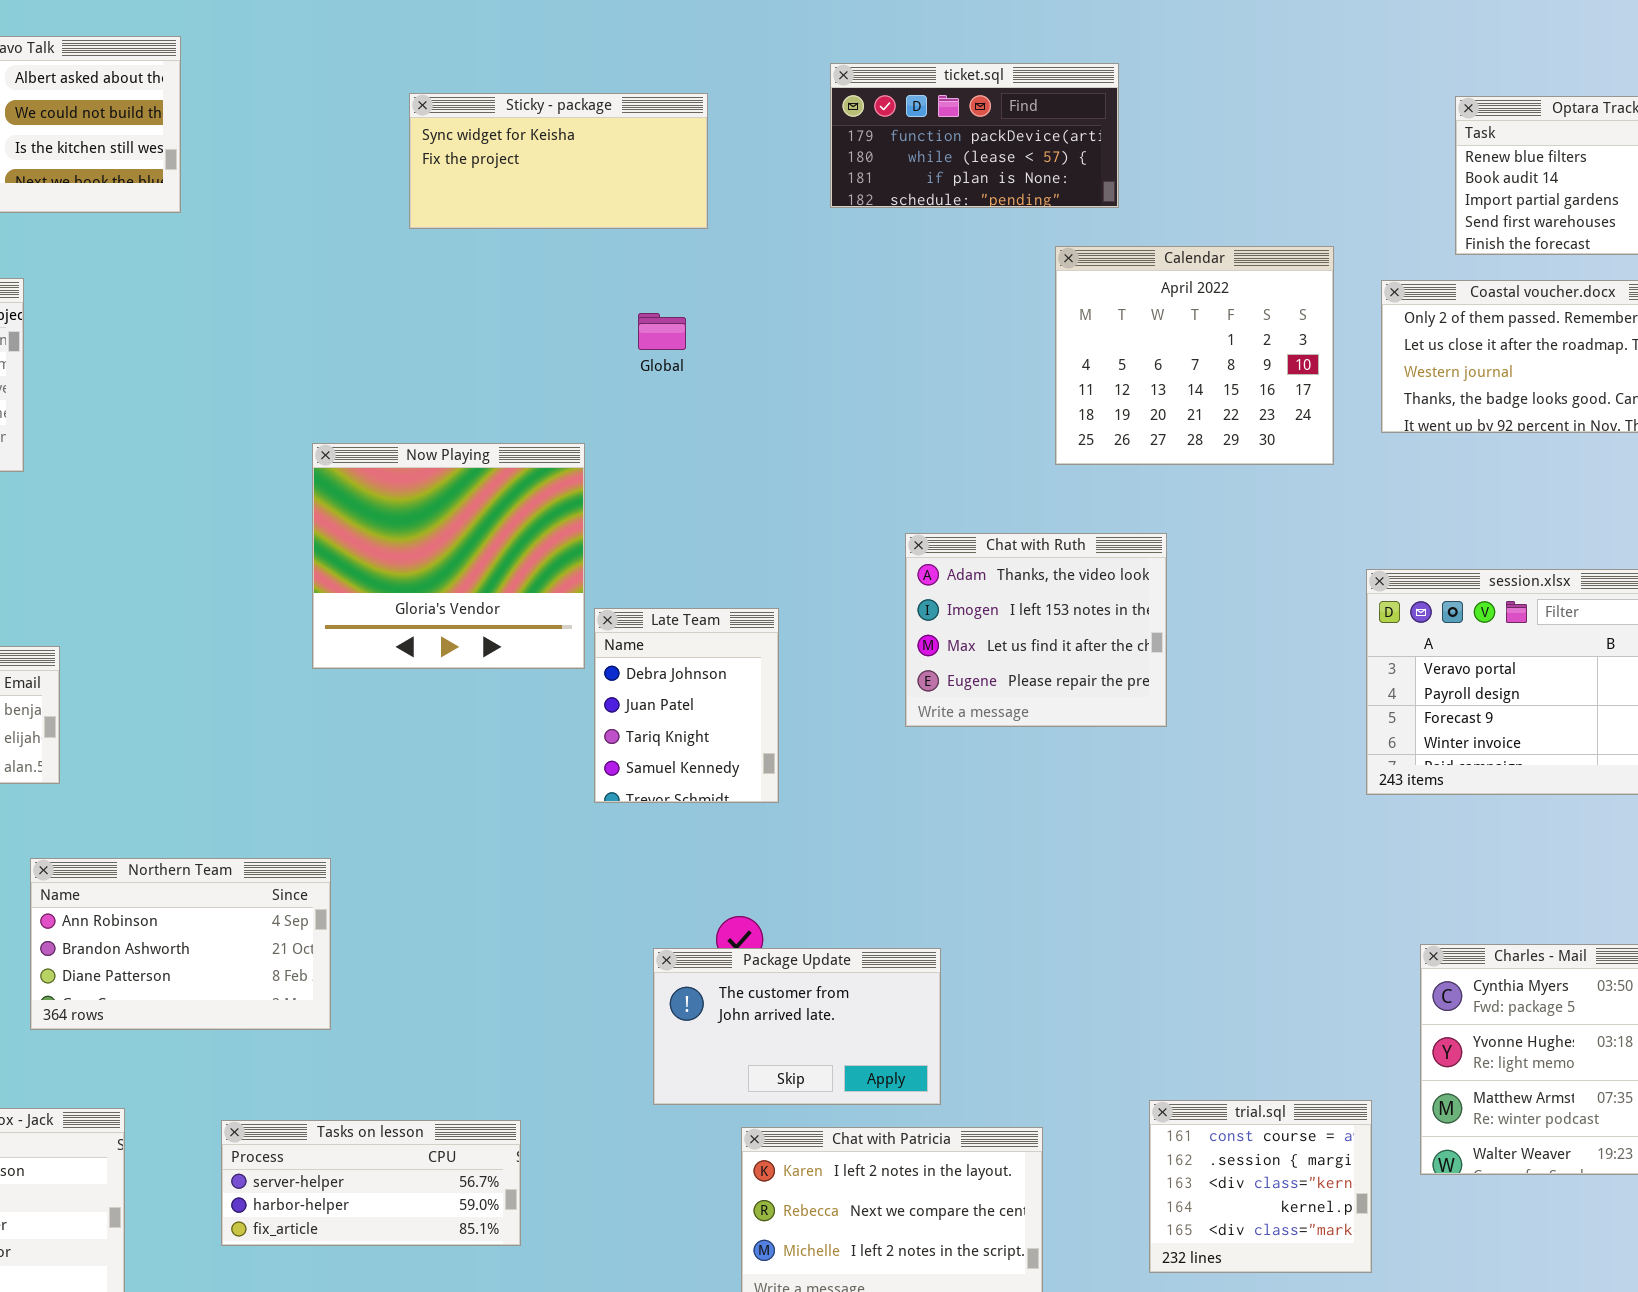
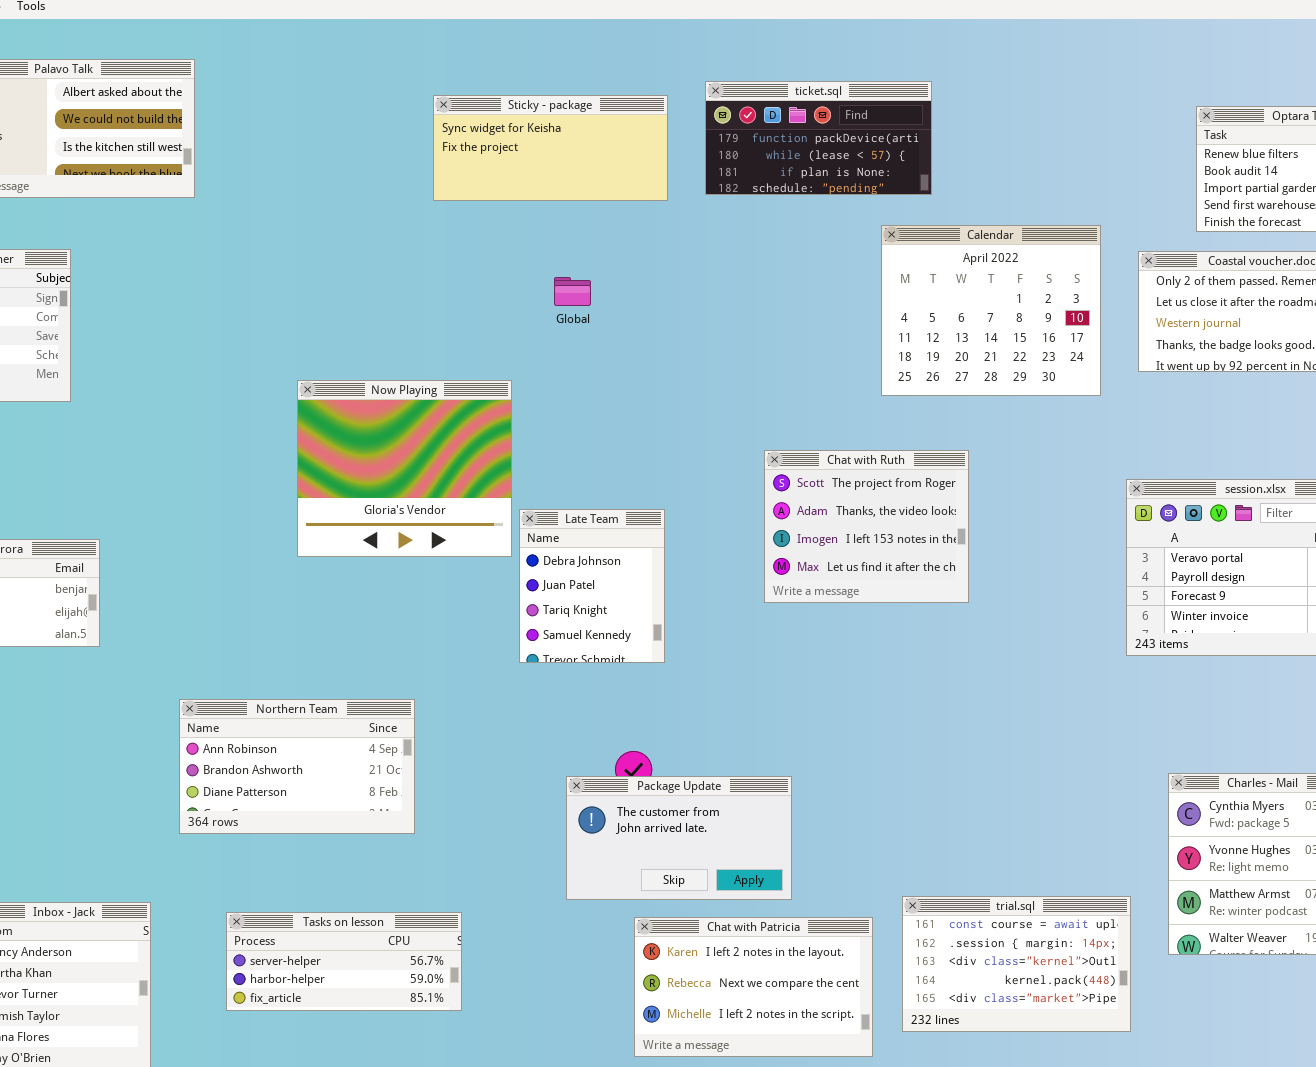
Sticky - package: [409,93,708,229] -> [433,95,668,201], moved
Chat with Ruth: [905,533,1167,727] -> [764,450,969,603], scrolled up 1 row
Northern Team: [30,858,331,1030] -> [179,699,415,834], moved
trial.sql: [1149,1100,1372,1273] -> [902,896,1131,1032], resized

